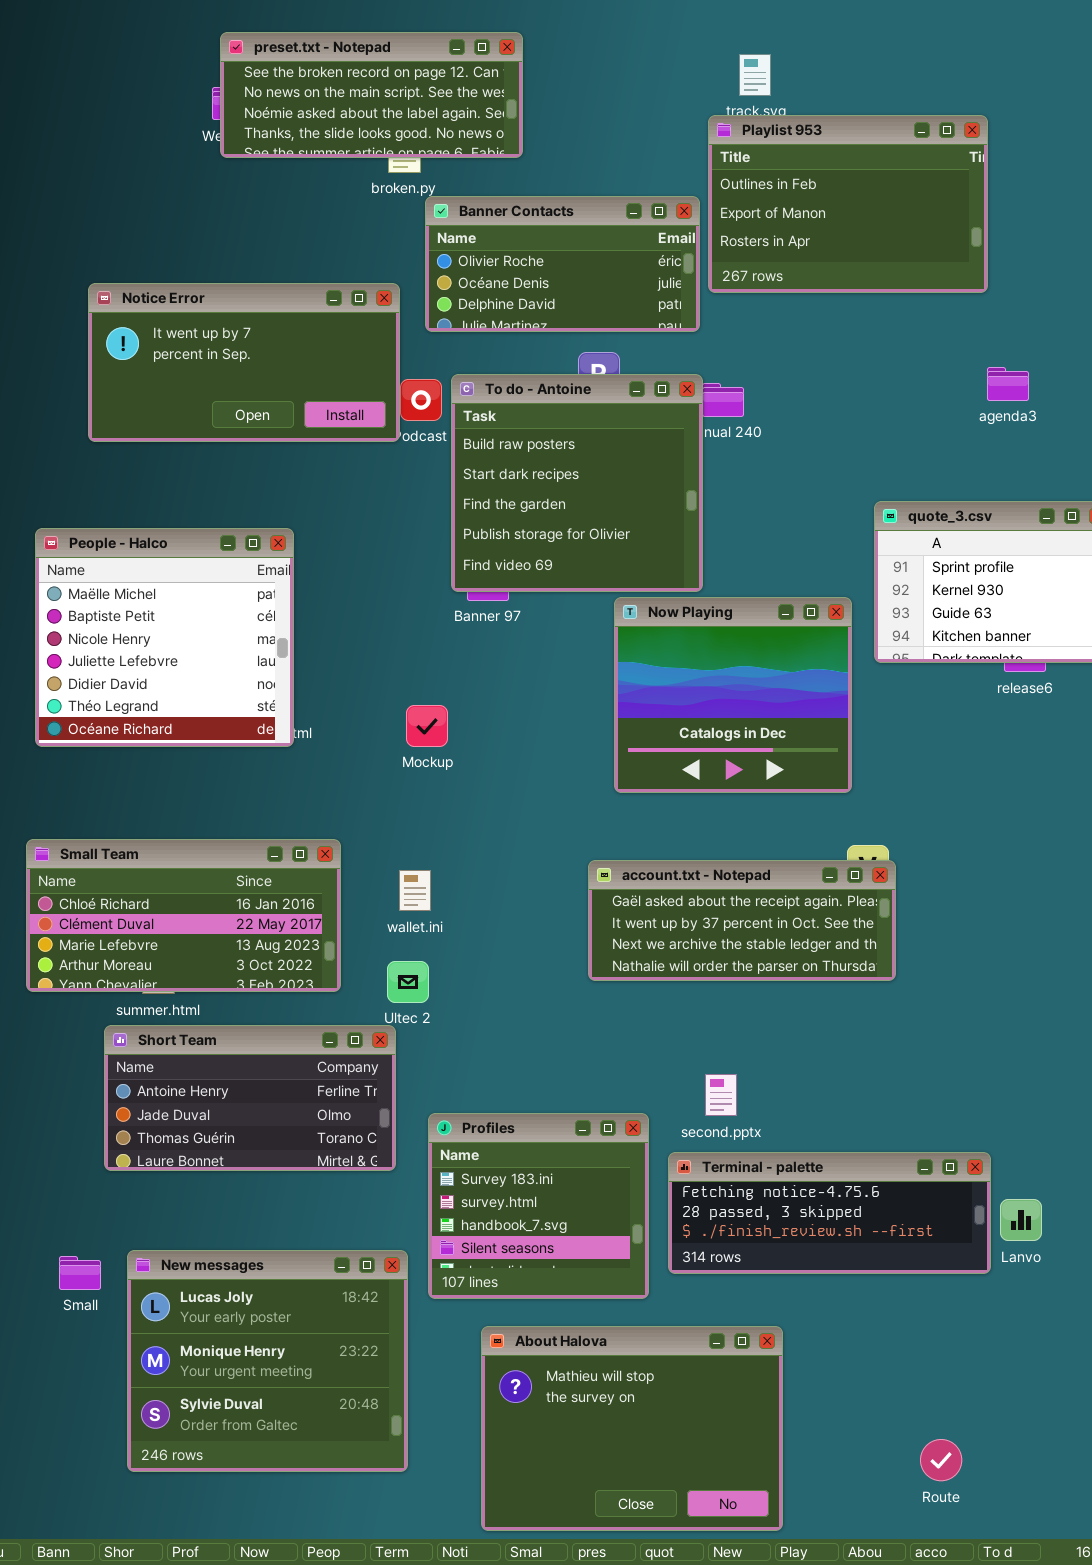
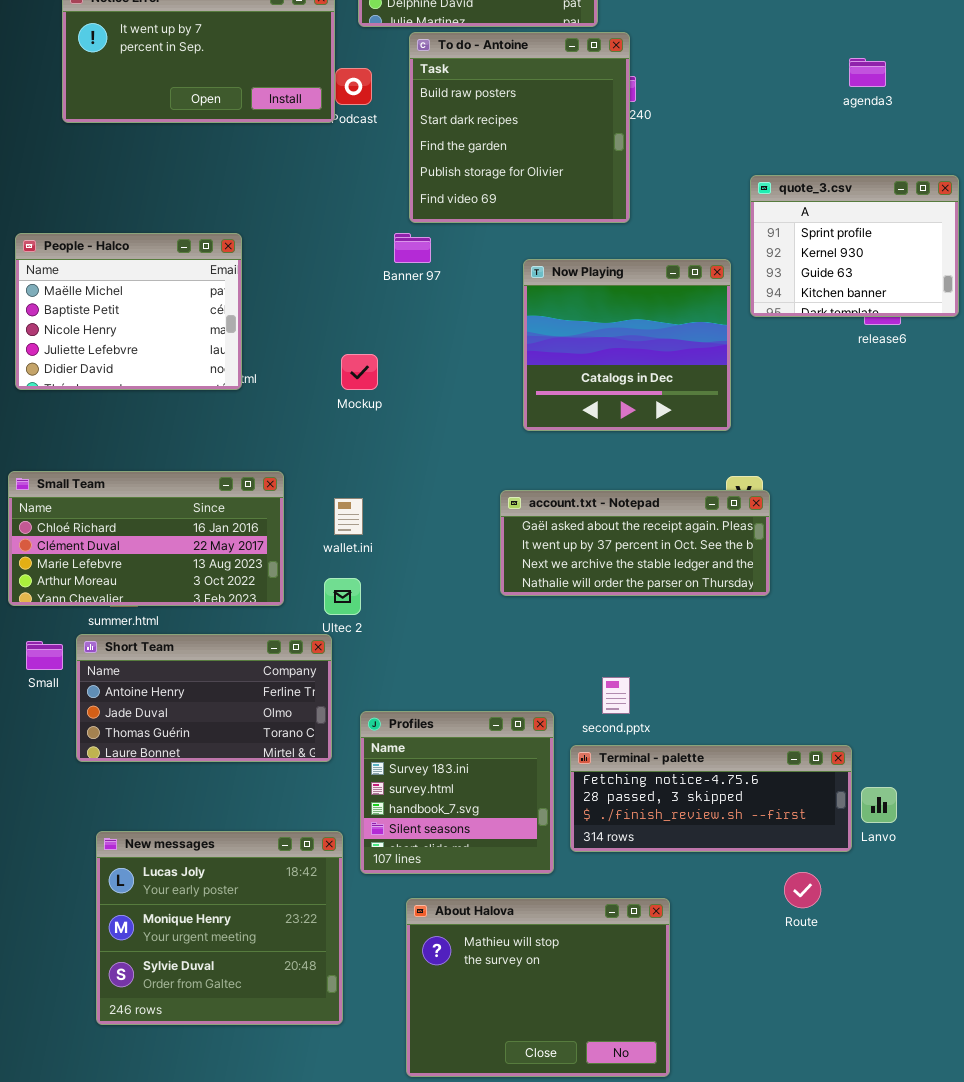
To do - Antoine: [451,374,703,592] -> [409,32,630,223], moved
People - Halco: [35,528,294,747] -> [15,233,242,390], resized
Small: [59,1256,101,1290] -> [26,641,63,670], moved
Route: [920,1439,962,1481] -> [784,872,821,908], moved

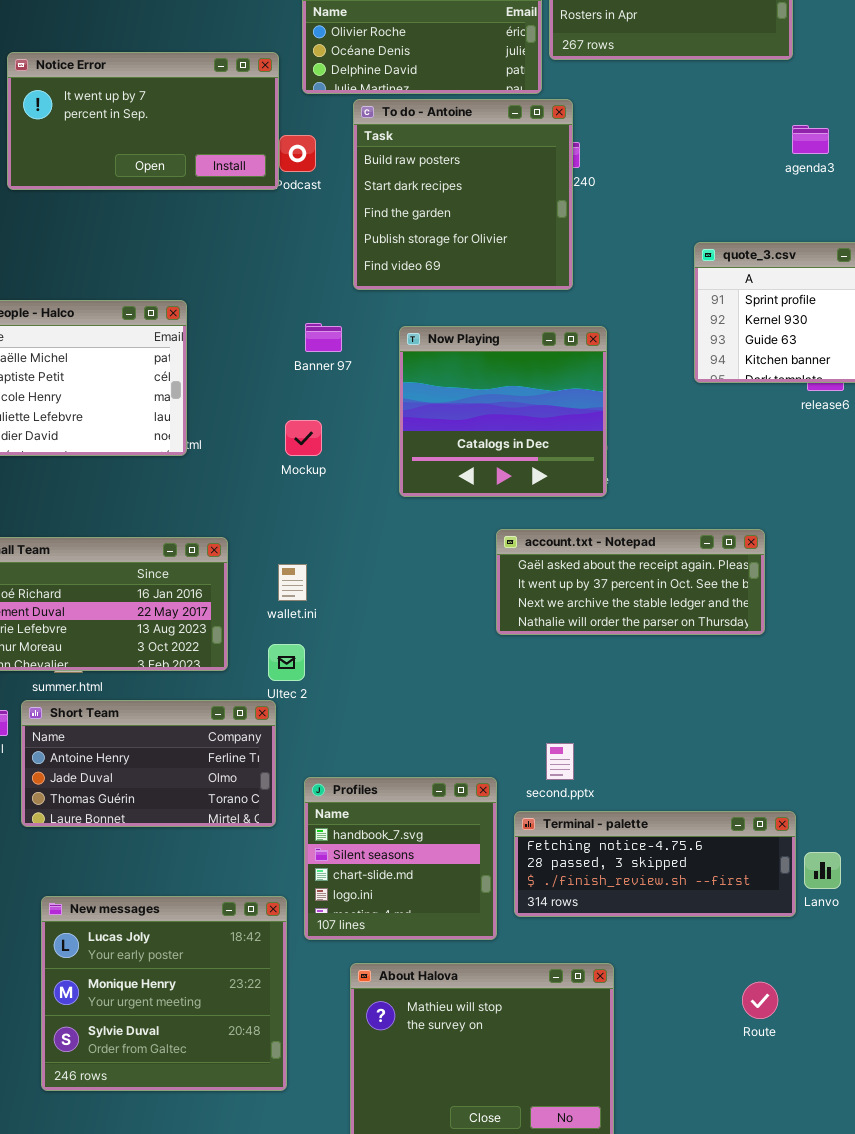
Banner 97: [394,233,431,263] -> [305,323,342,352], moved
Now Playing: [523,259,731,431] -> [399,326,607,497], moved
account.txt - Notepad: [500,490,770,596] -> [496,529,765,635], moved
Profiles: [360,711,554,874] -> [304,777,497,940], scrolled down 2 rows
Route: [784,872,821,908] -> [742,982,778,1019], moved

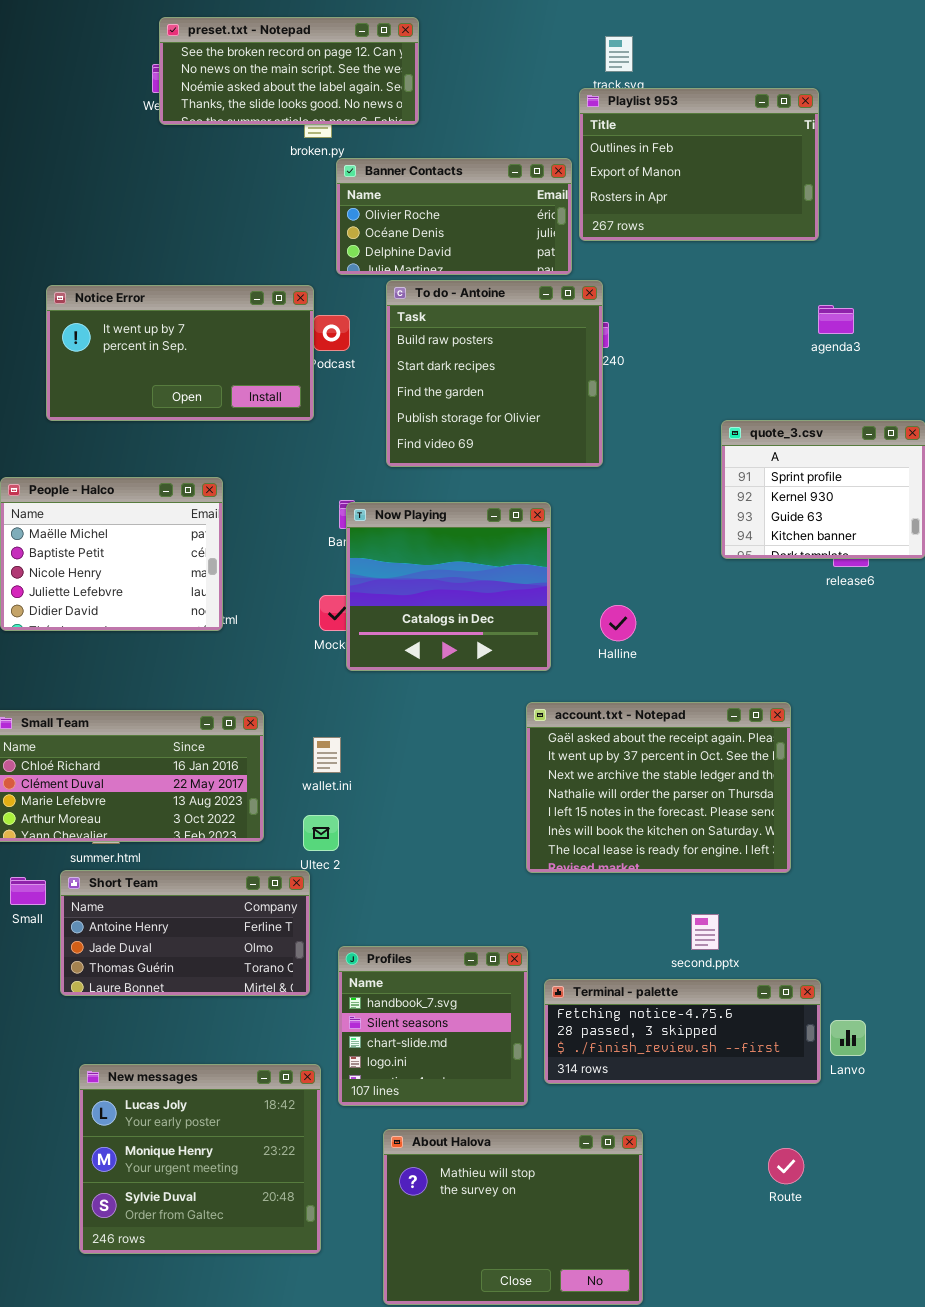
Notice Error: [7,52,279,190] -> [46,285,314,421], moved
Now Playing: [399,326,607,497] -> [346,502,551,671], moved
account.txt - Notepad: [496,529,765,635] -> [526,702,791,873], resized
second.pptx: [546,743,574,780] -> [691,914,719,950], moved

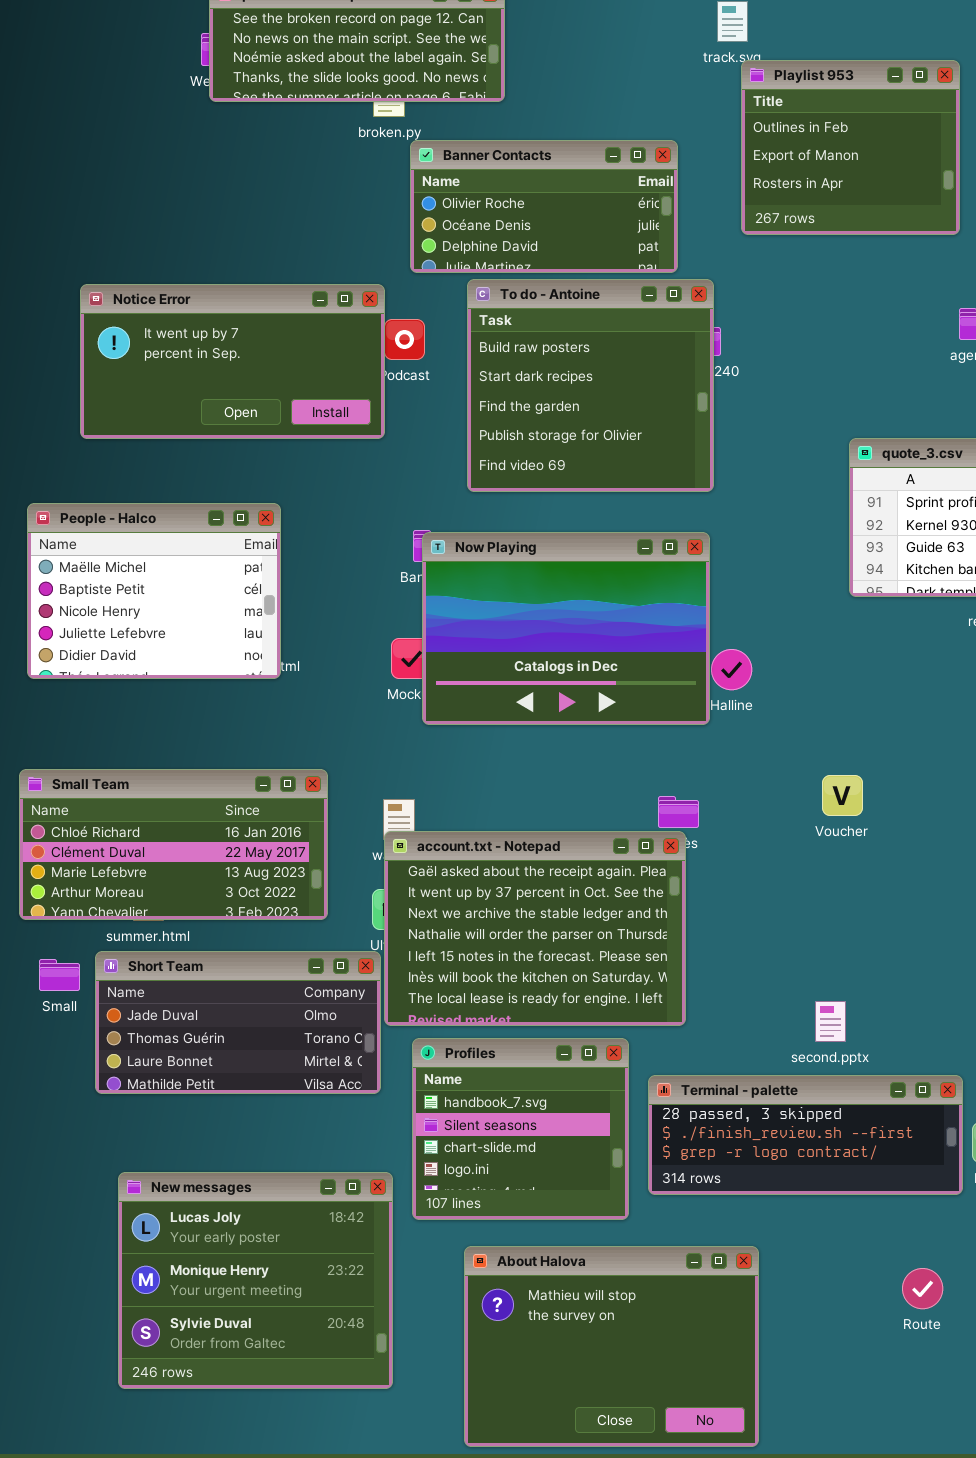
Playlist 953: [579,88,819,241] -> [741,60,960,235], resized
Now Playing: [346,502,551,671] -> [422,532,710,725], resized
account.txt - Notepad: [526,702,791,873] -> [384,831,686,1026], moved
Short Team: [60,870,310,996] -> [95,951,381,1094], scrolled down 1 row
Terminal - palette: [544,979,821,1084] -> [648,1075,963,1195], scrolled down 1 row

